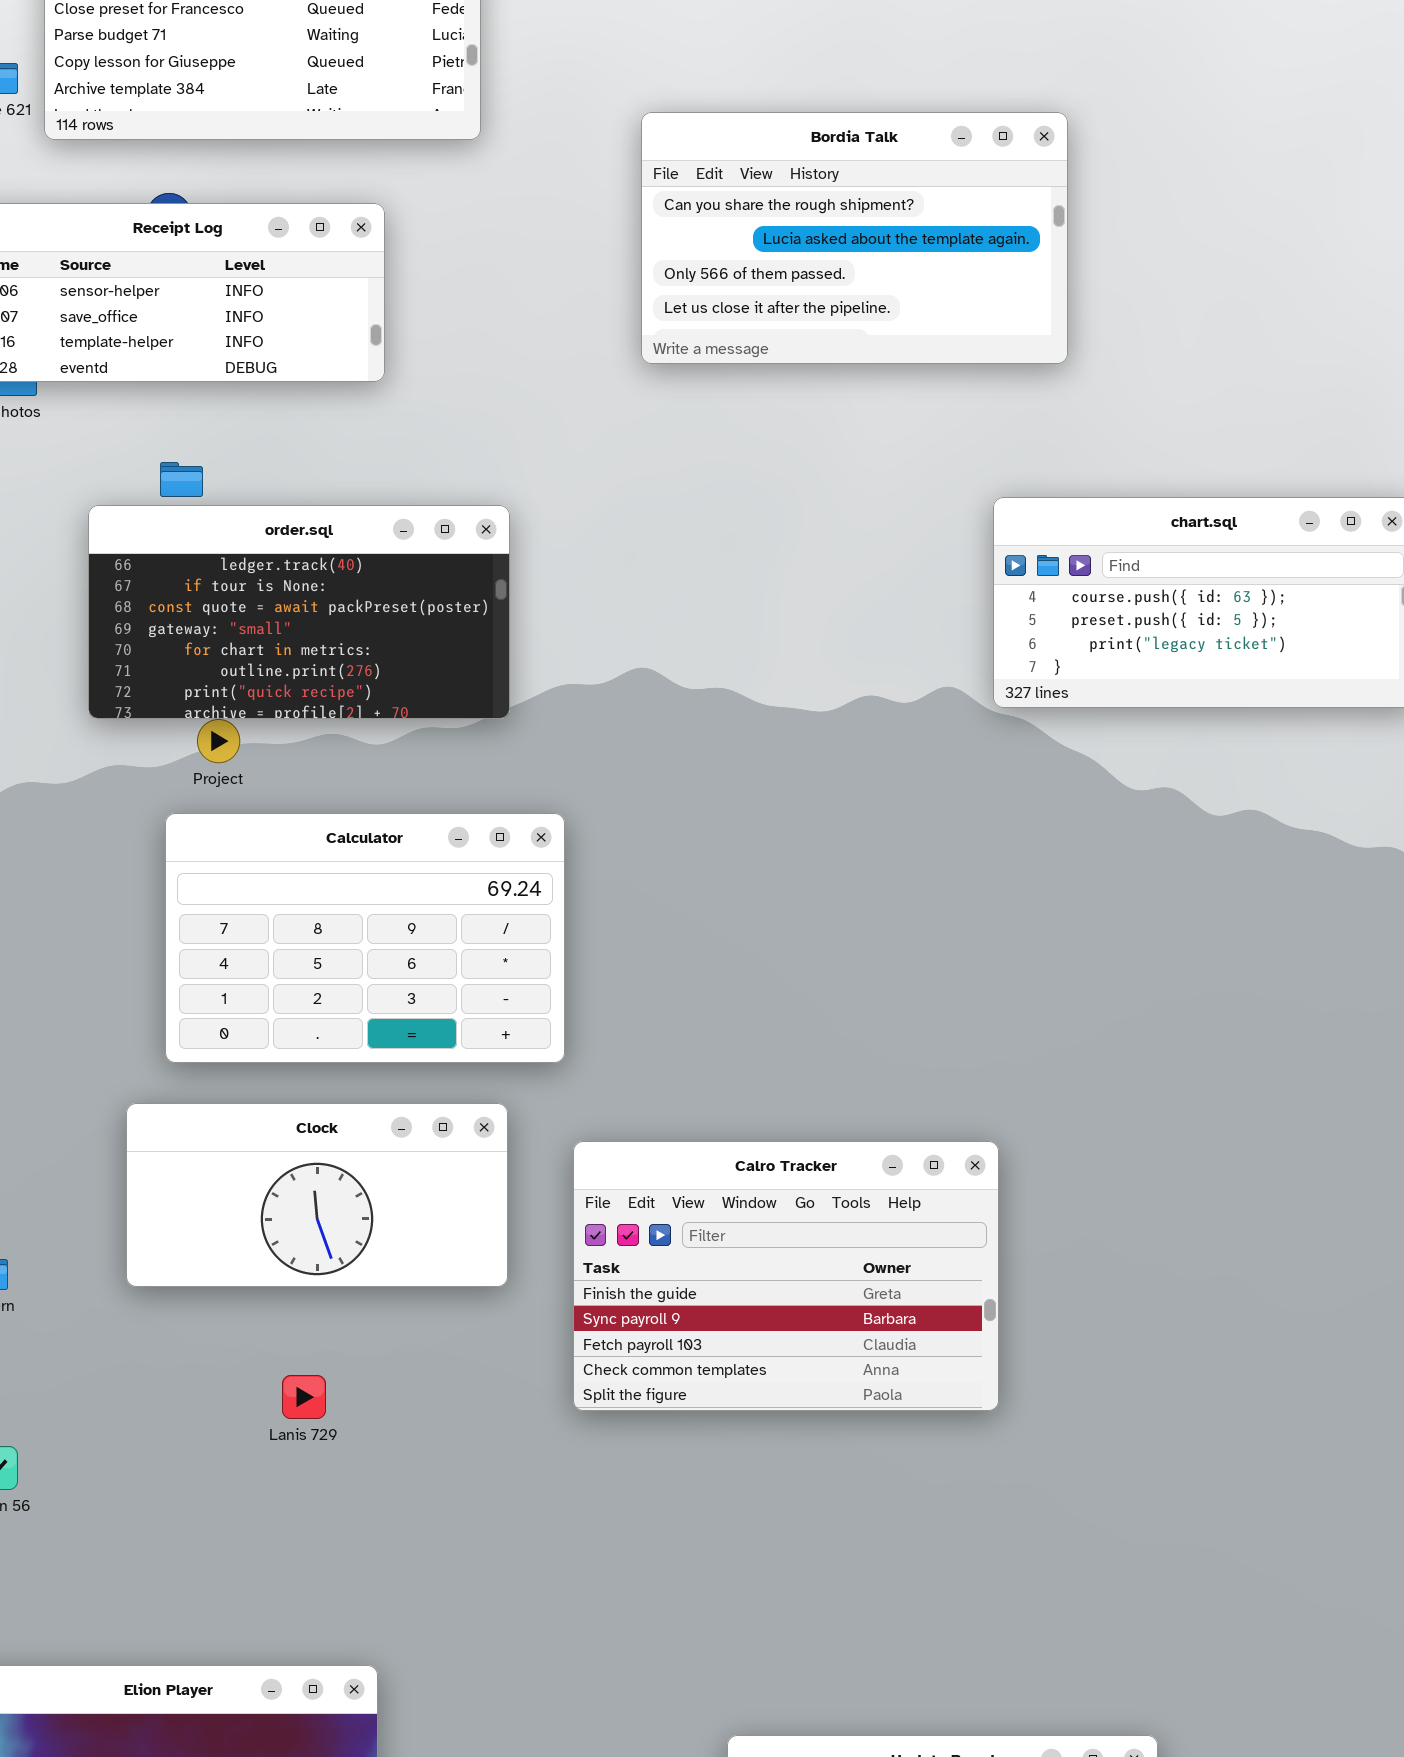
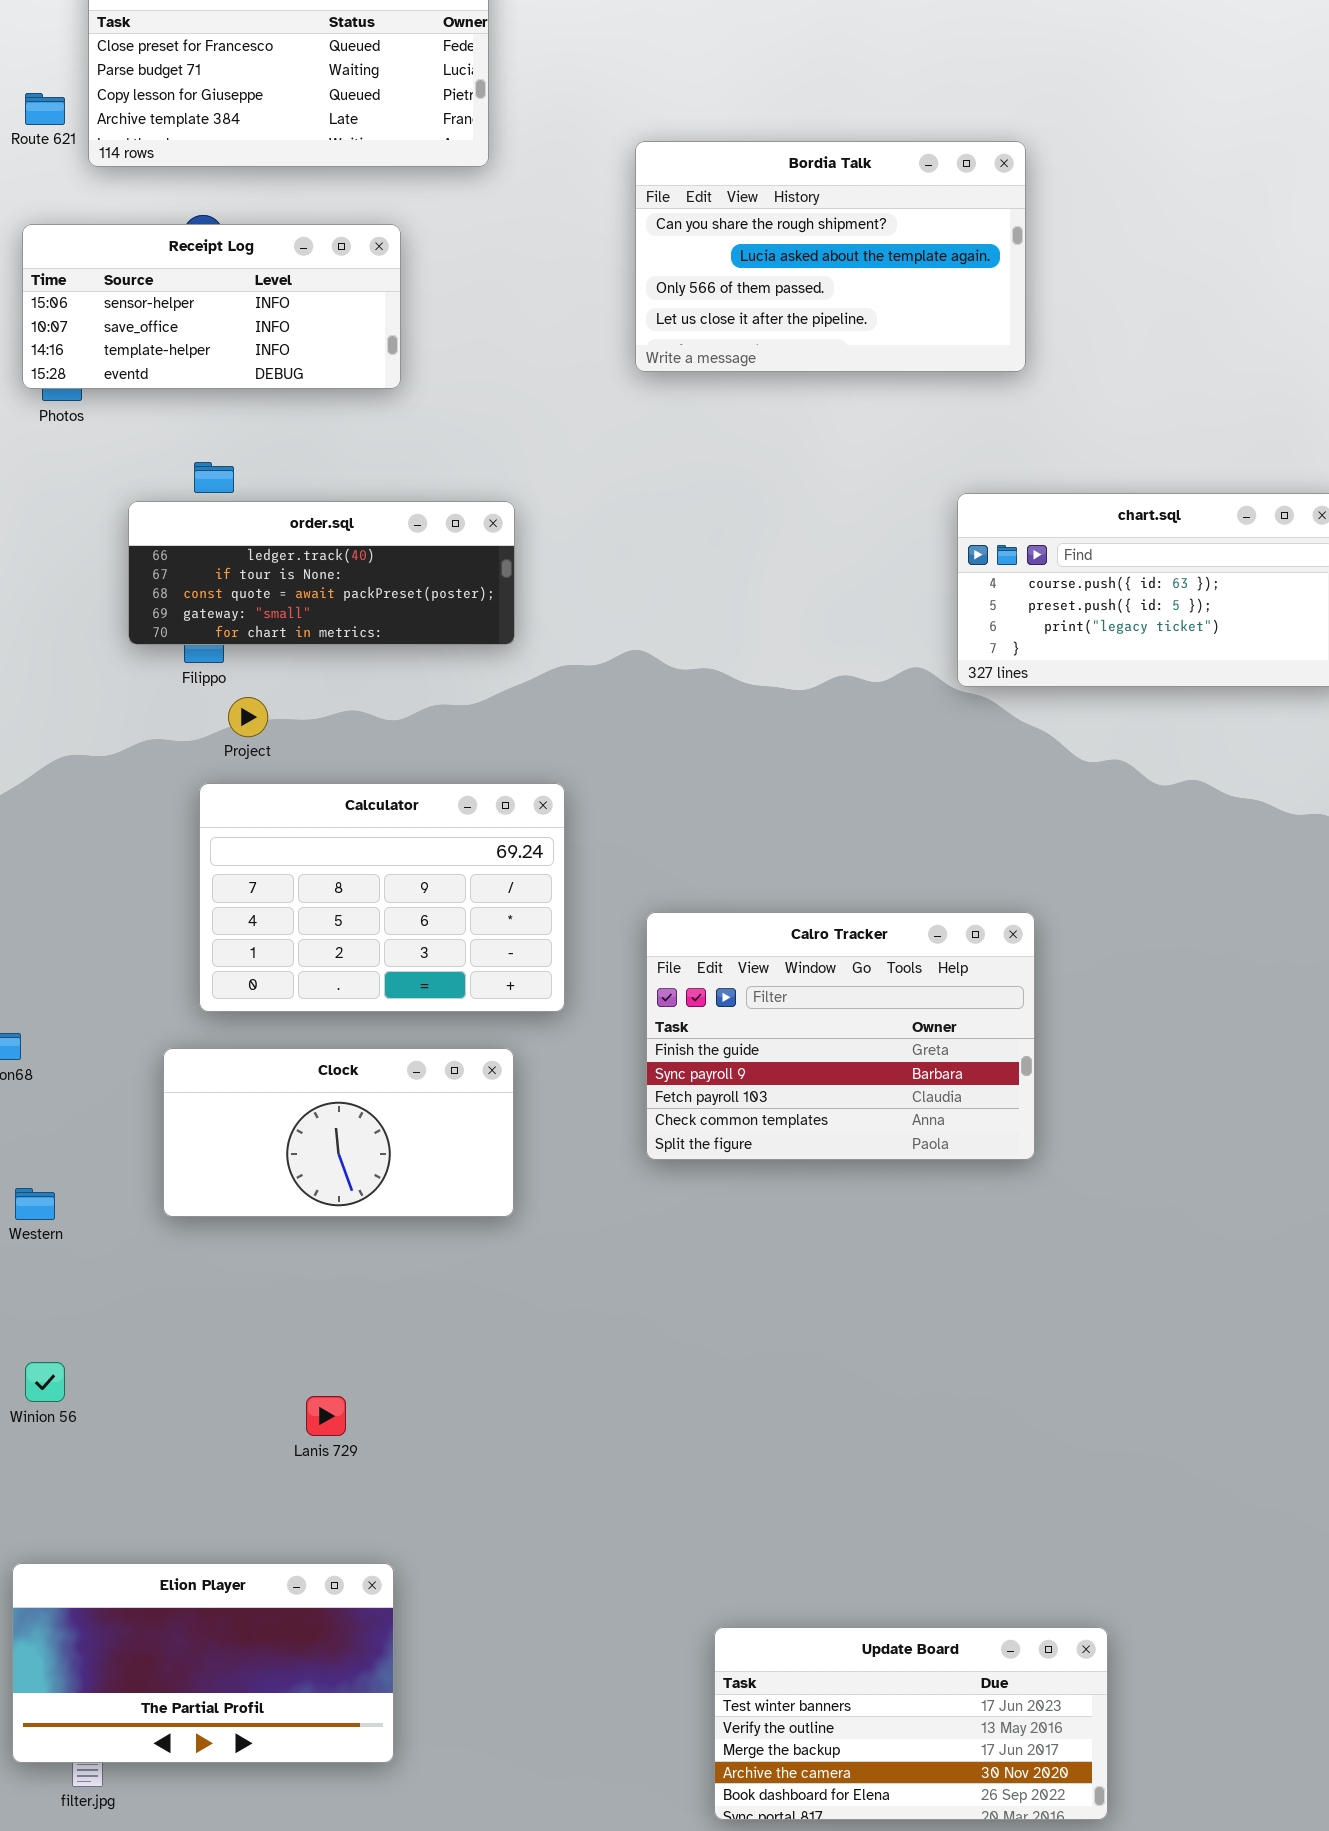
order.sql: [88,505,510,719] -> [128,501,515,645], resized
Calro Tracker: [573,1141,999,1411] -> [646,912,1035,1160], moved
Lanis 729: [282,1375,326,1419] -> [306,1396,346,1436], moved

